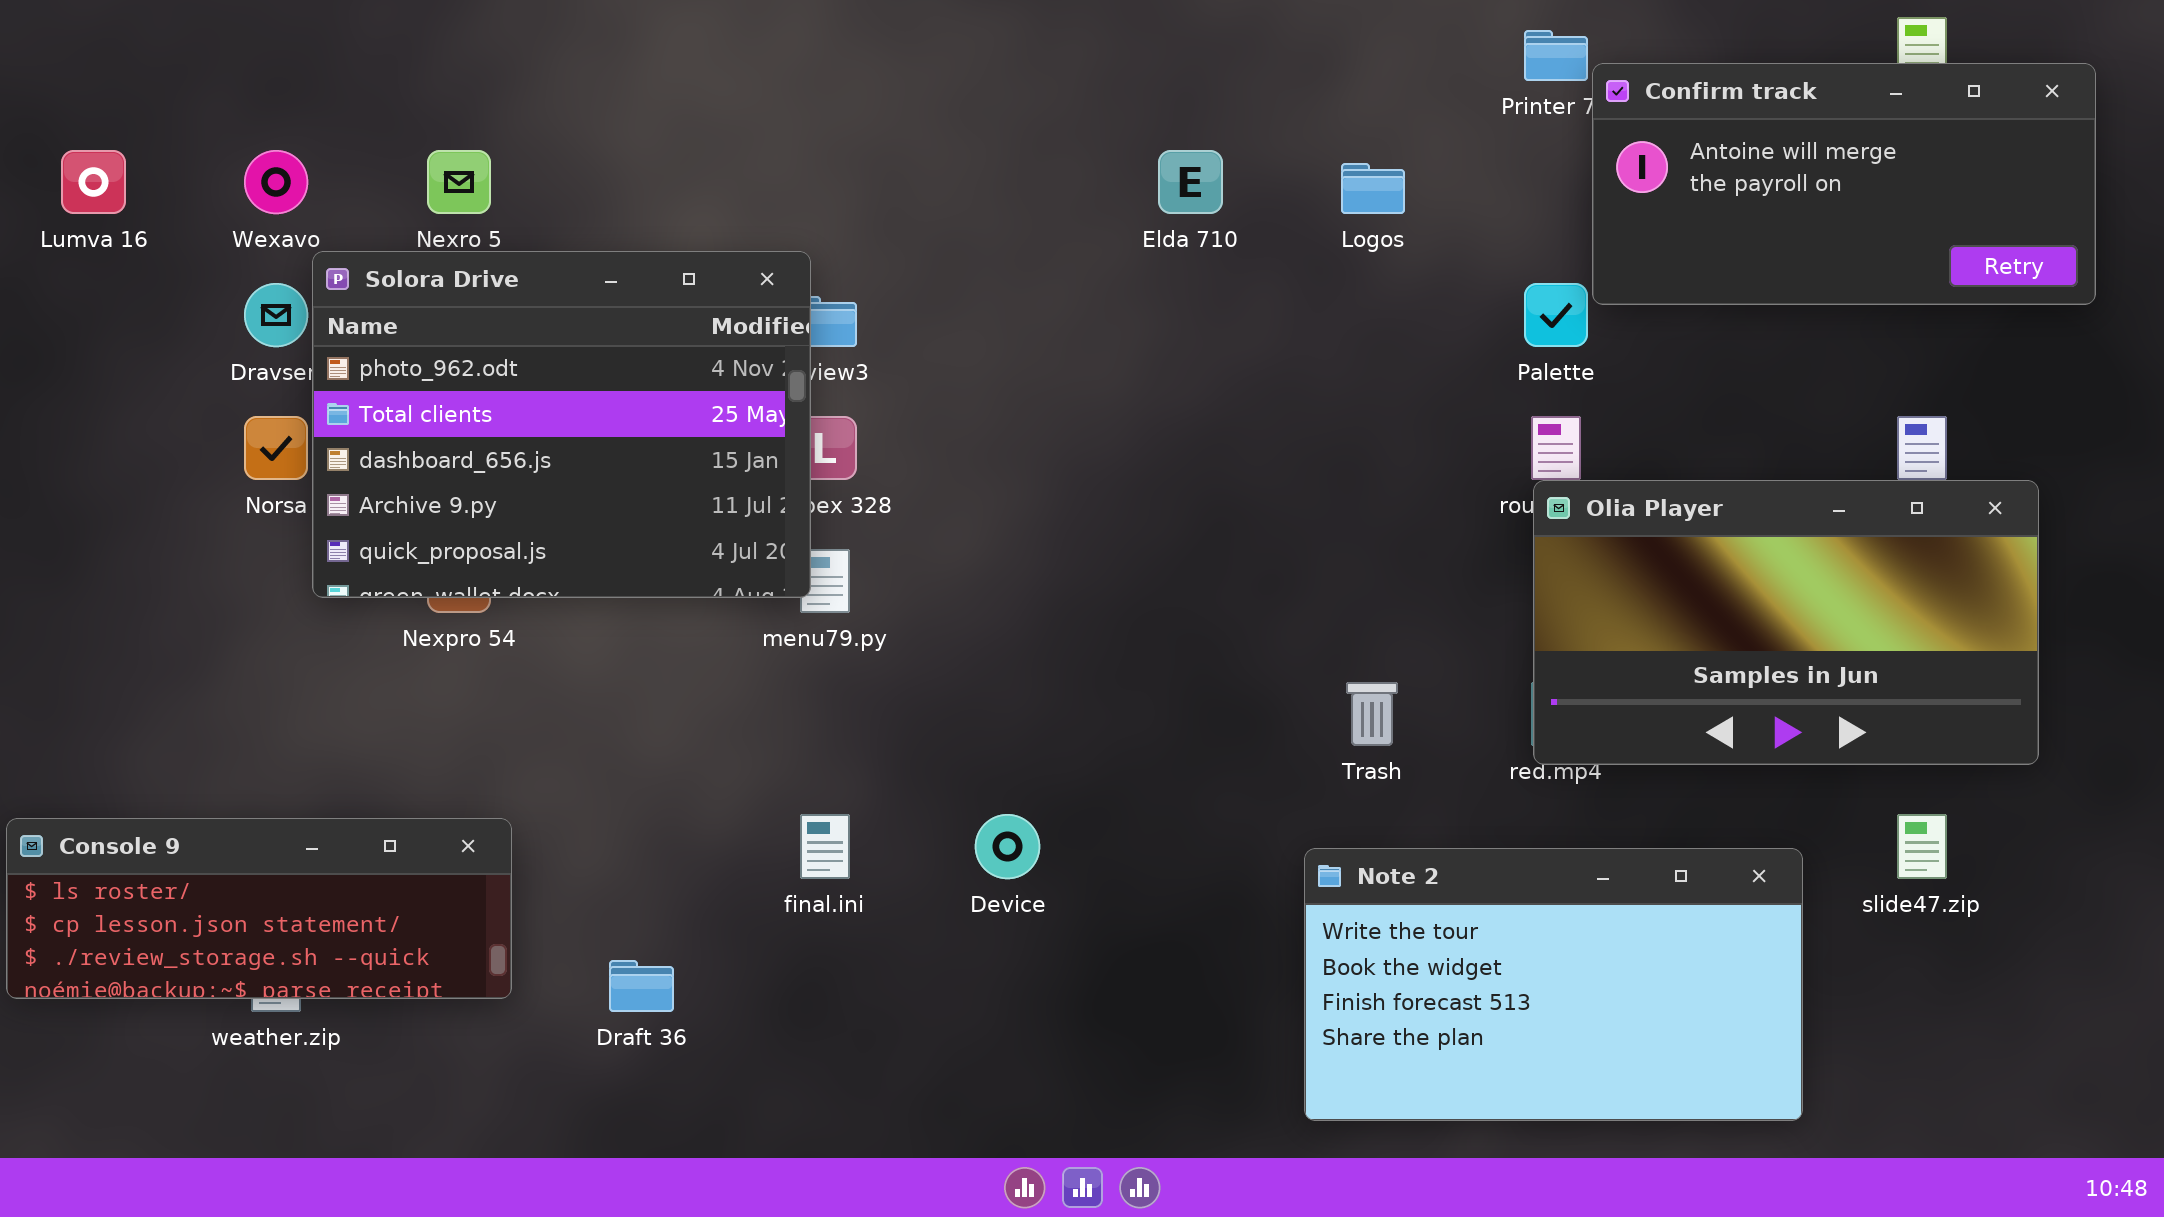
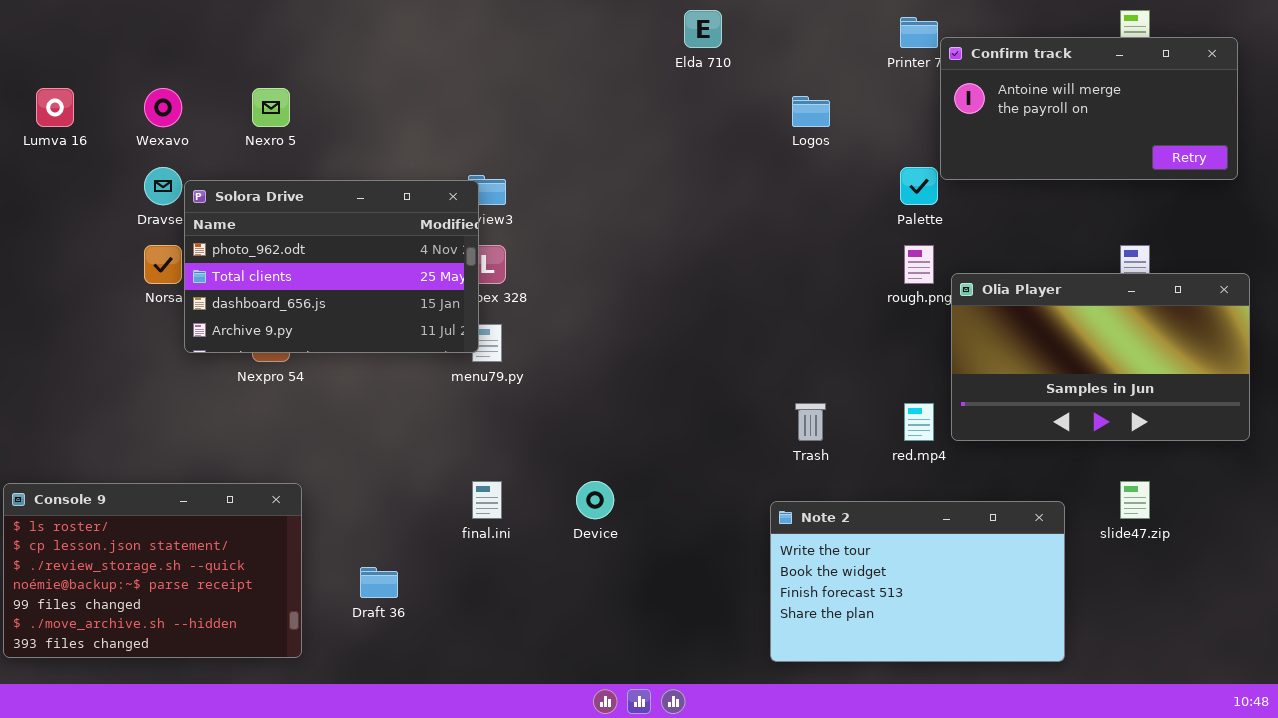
Elda 710: [1158,150,1223,214] -> [684,10,722,48], moved
Solora Drive: [312,251,811,598] -> [184,180,479,353], resized
Olia Player: [1533,480,2039,765] -> [951,273,1250,441], moved
Console 9: [6,818,512,999] -> [3,483,302,658], resized

